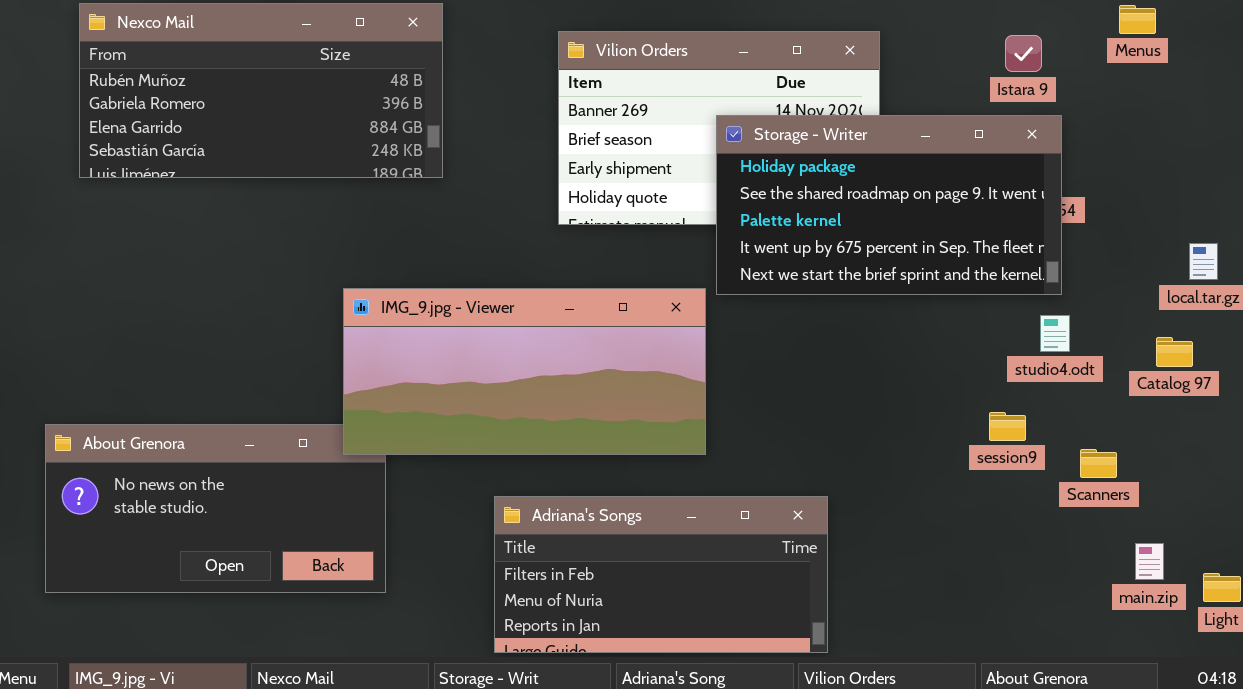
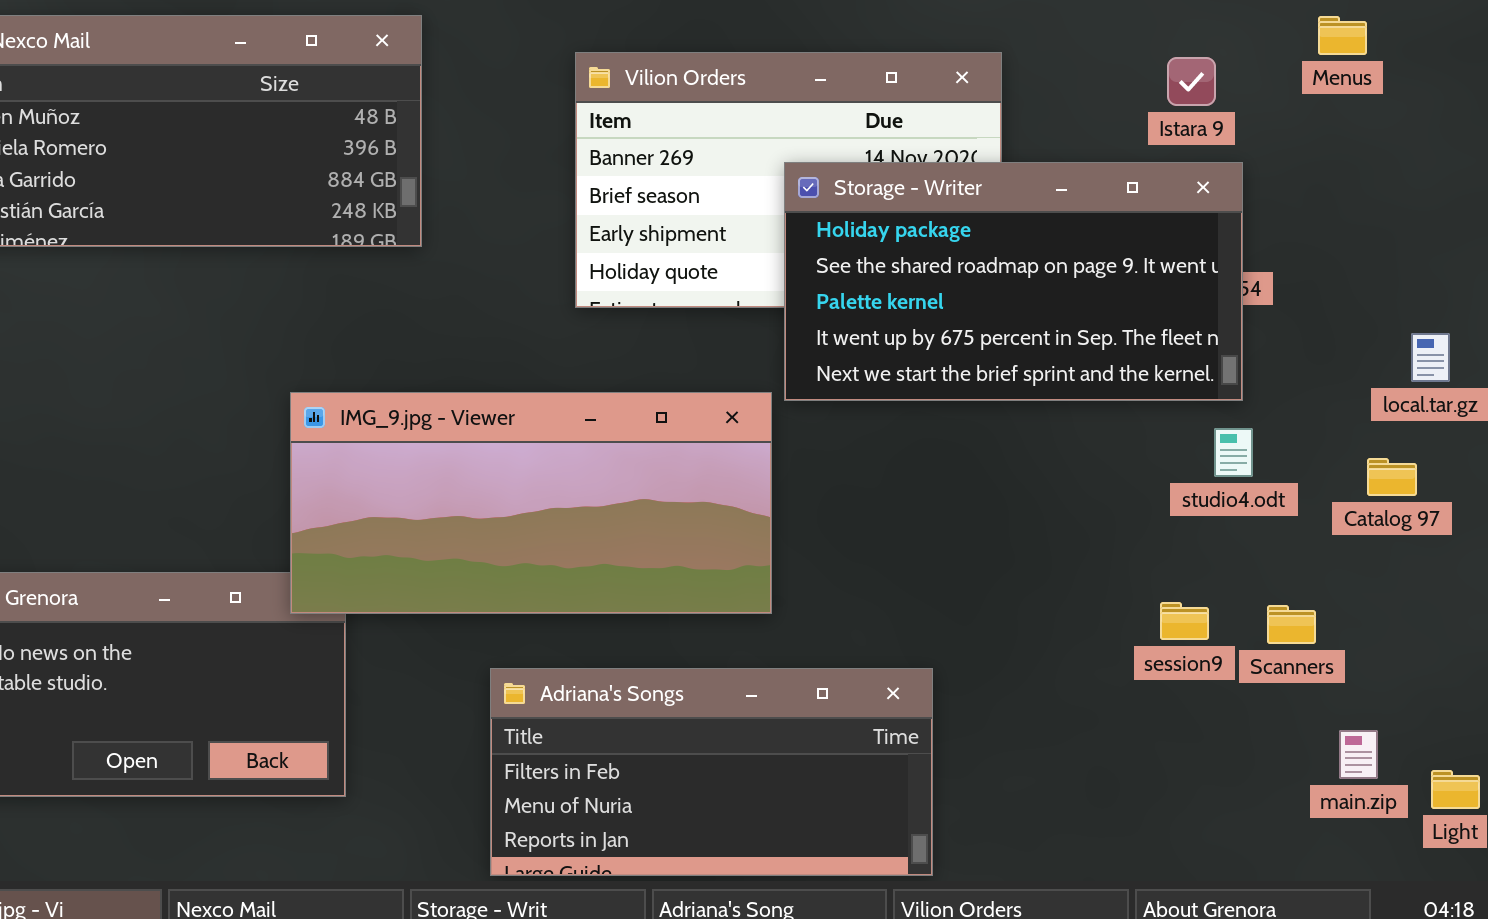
session9: [989,412,1026,441] -> [1160,602,1209,640], moved

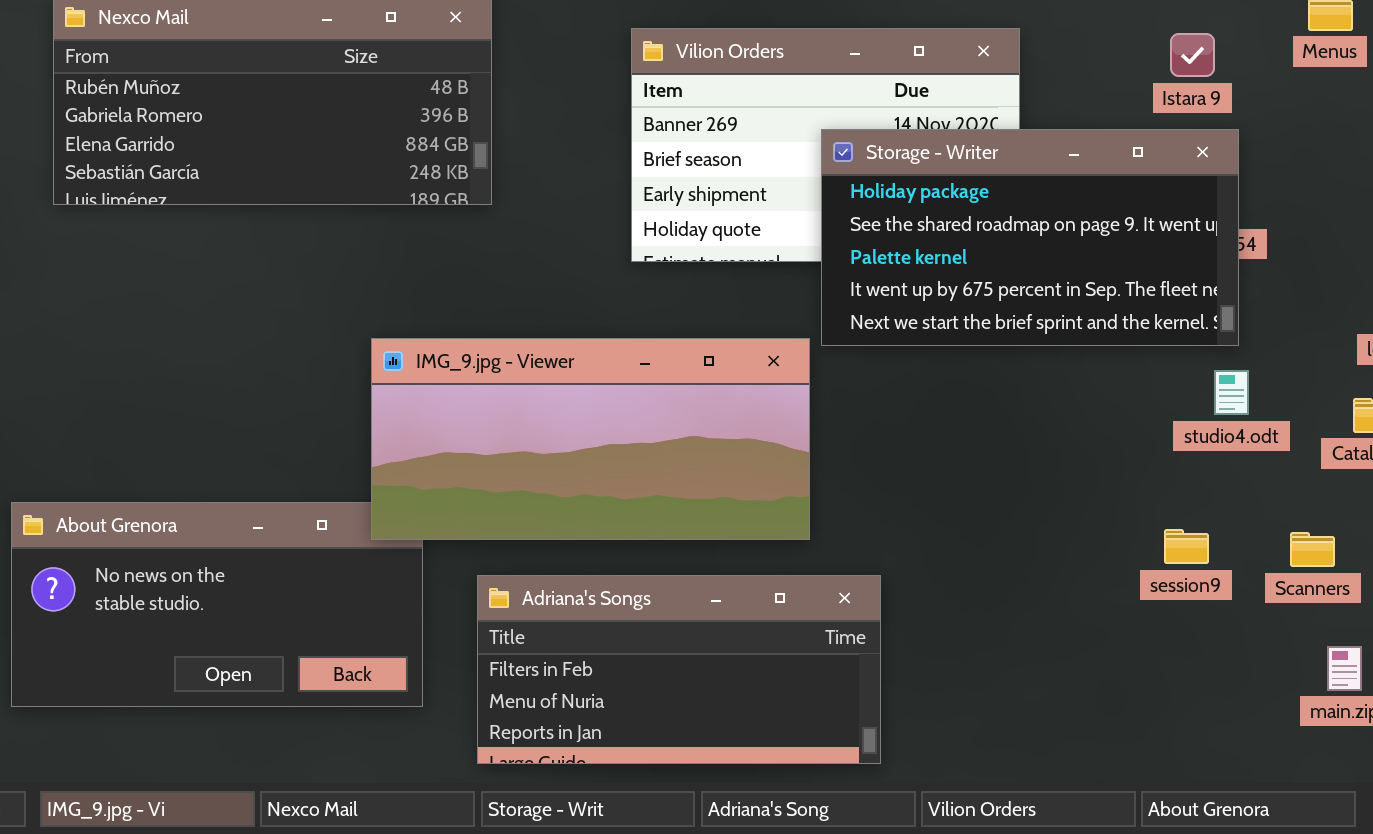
Scanners: [1267,605,1316,644] -> [1290,532,1335,567], moved
Adriana's Songs: [490,668,933,876] -> [477,575,881,764], moved

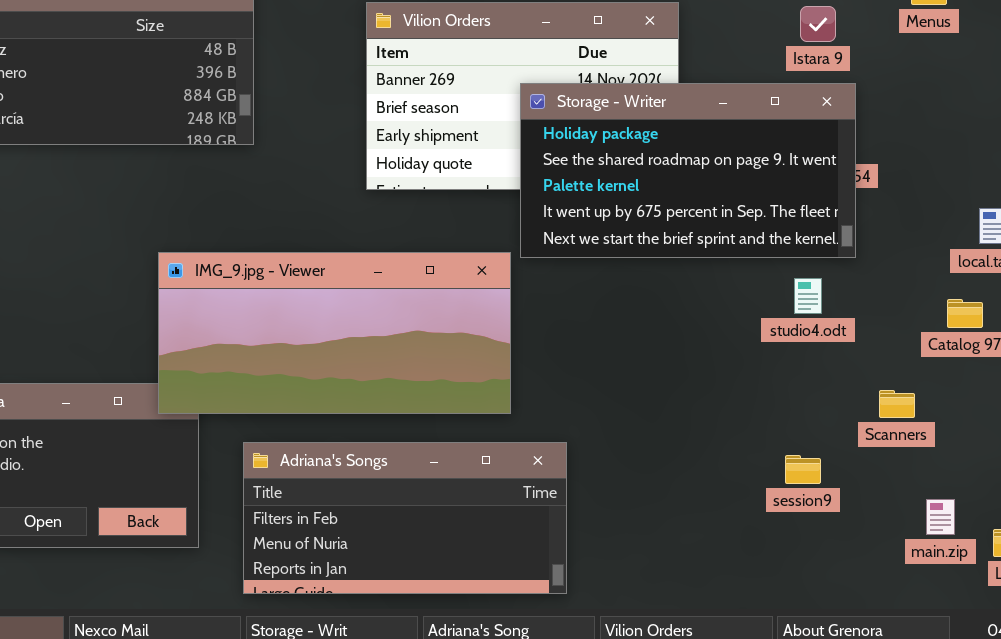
studio4.odt: [1214,370,1249,415] -> [794,278,822,314], moved
session9: [1164,529,1209,564] -> [785,455,821,484], moved
Scanners: [1290,532,1335,567] -> [879,390,915,418], moved

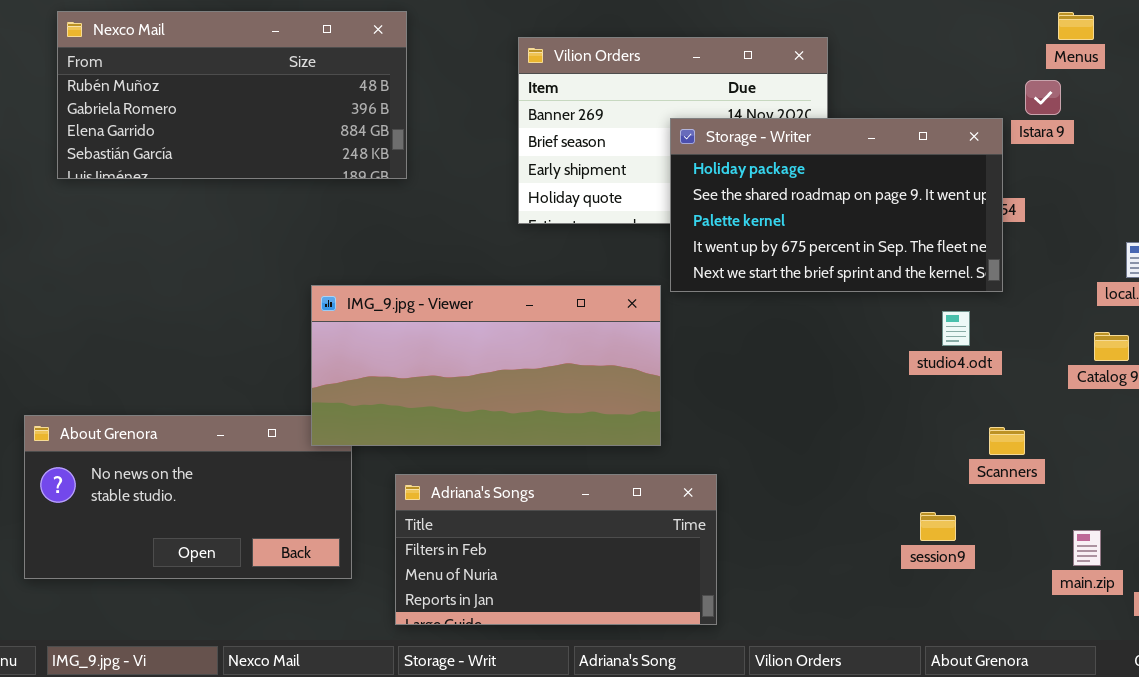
Istara 9: [800,6,836,42] -> [1025,80,1061,115], moved
Scanners: [879,390,915,418] -> [989,427,1025,455], moved
session9: [785,455,821,484] -> [920,512,956,541], moved

